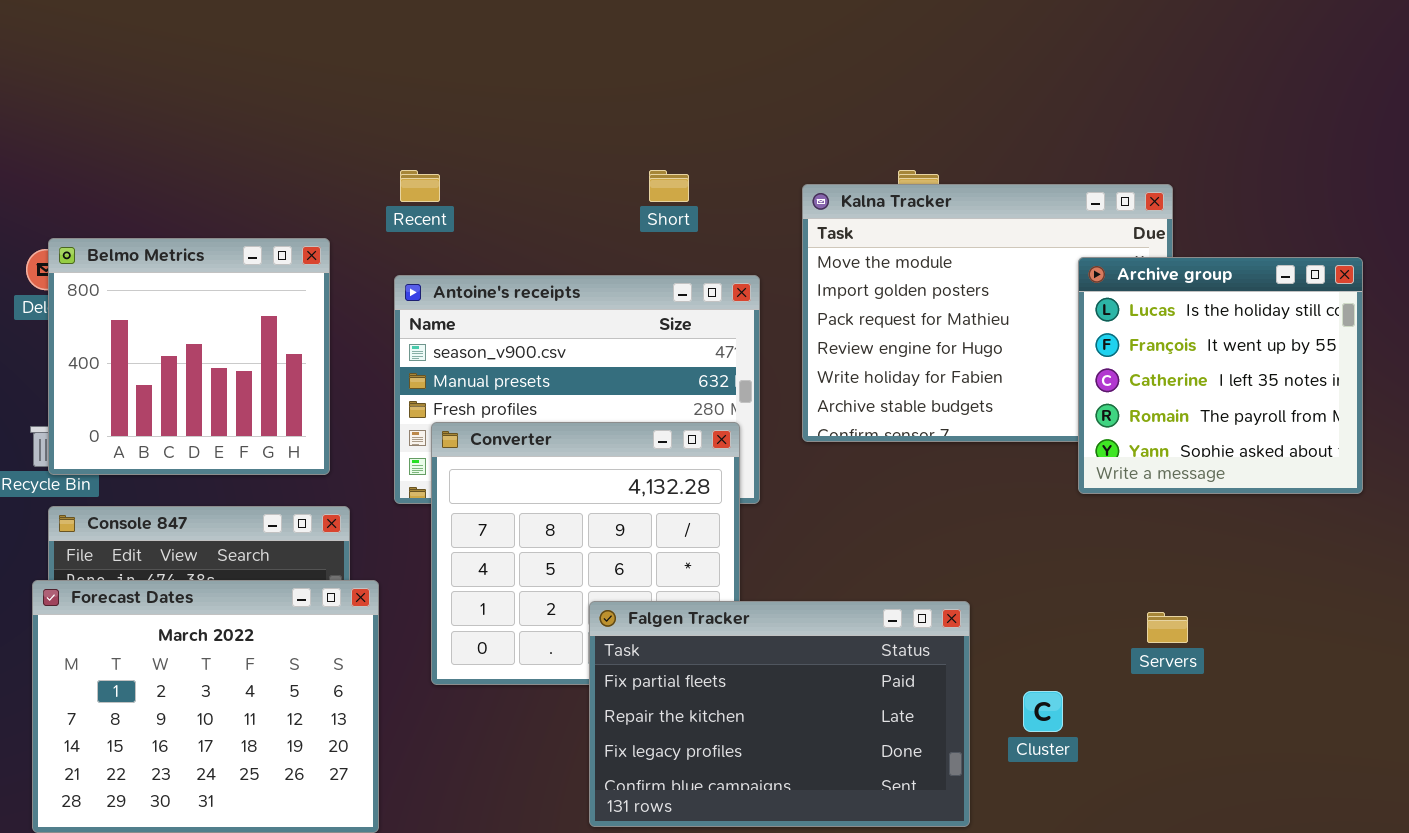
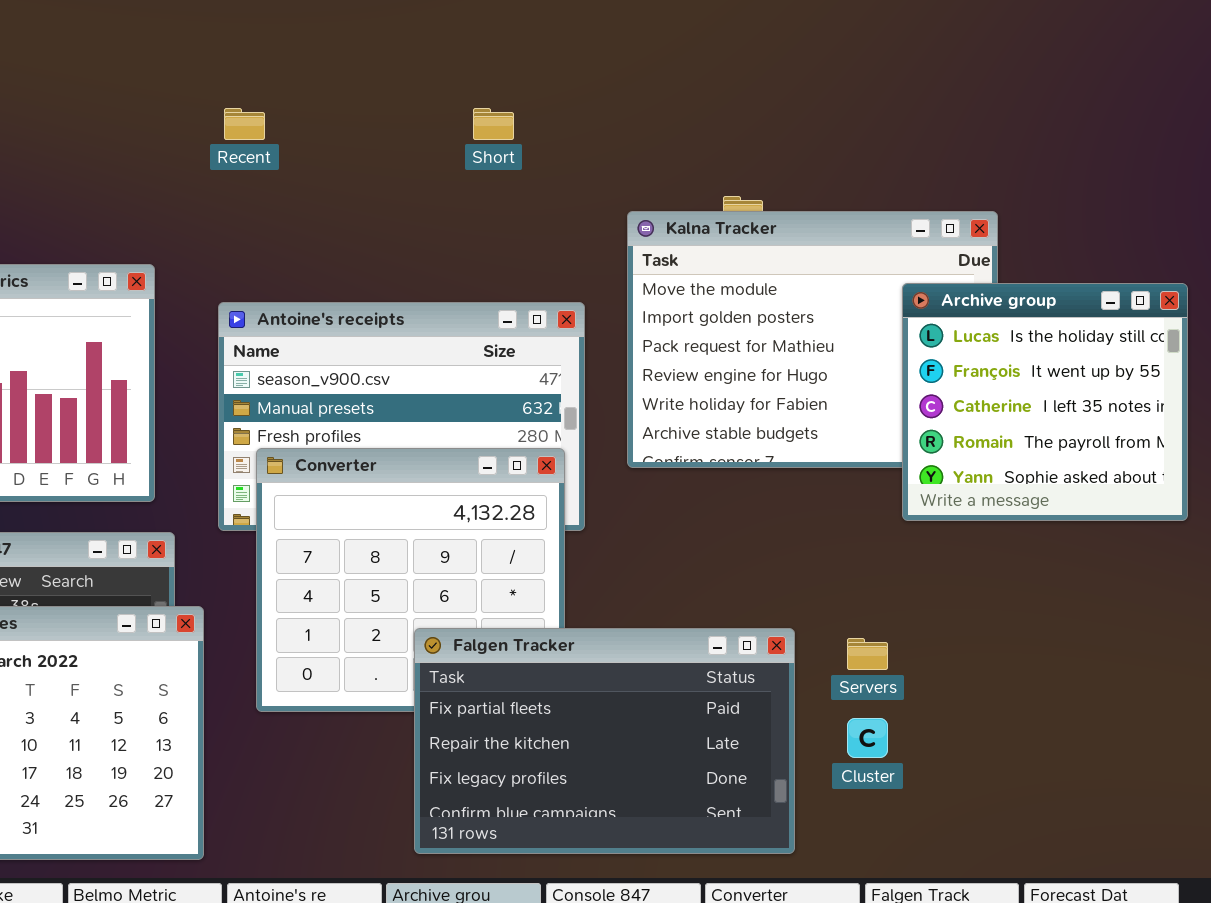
Recent: [400,170,440,202] -> [224,108,265,140], moved
Short: [649,170,689,202] -> [473,108,514,140], moved
Servers: [1147,612,1188,643] -> [847,638,888,670], moved

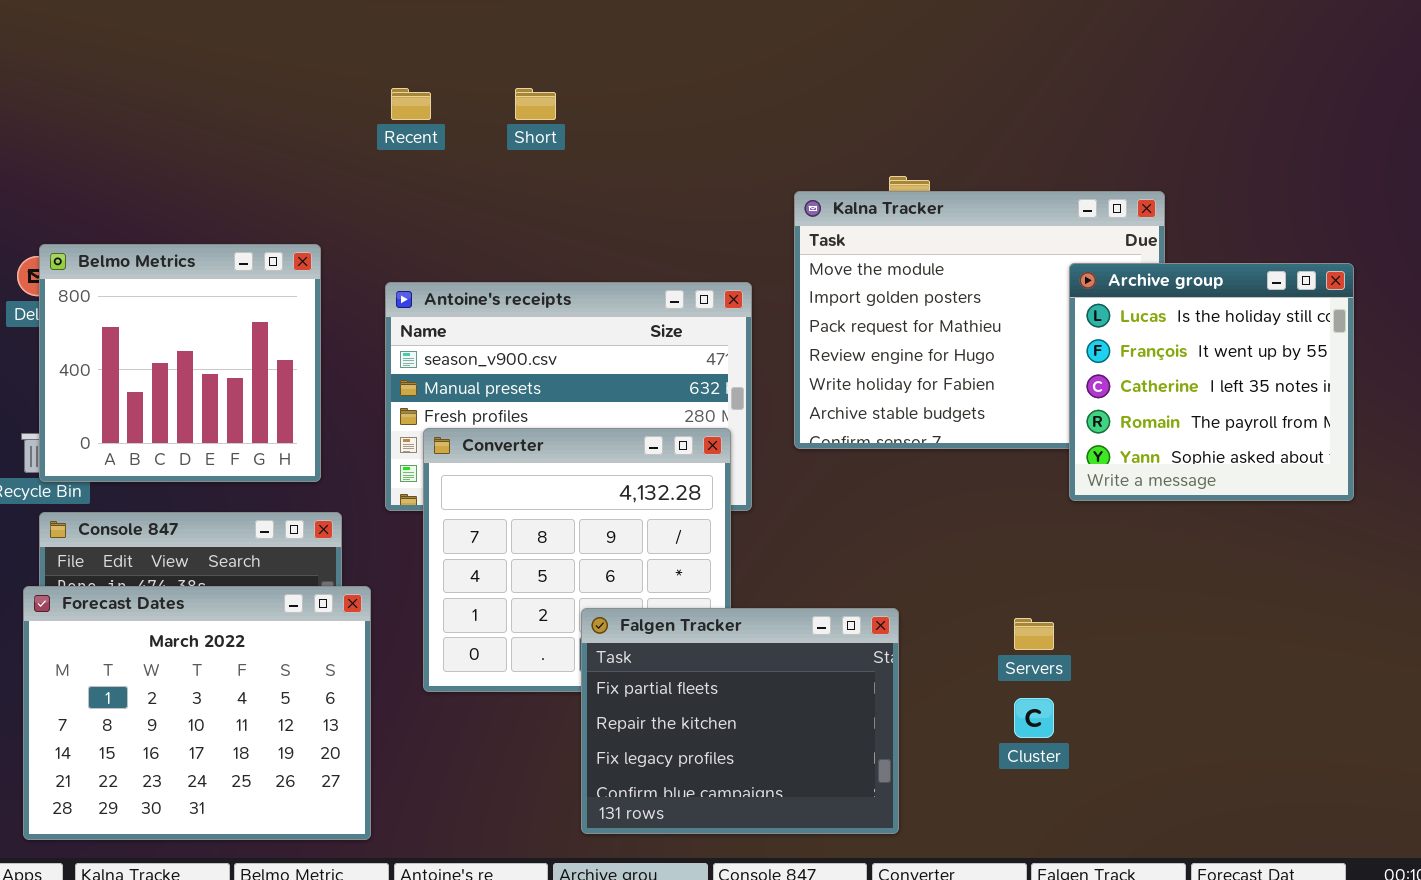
Short: [473,108,514,140] -> [515,88,556,120], moved
Falgen Tracker: [414,628,795,854] -> [581,608,899,834], resized

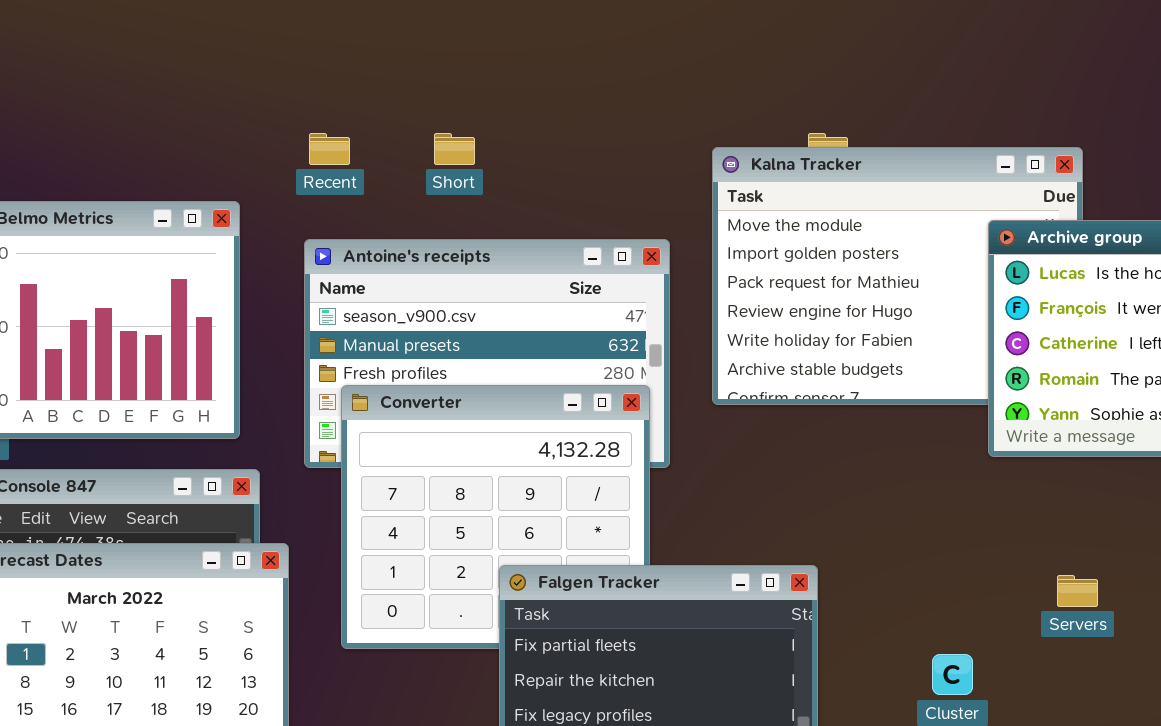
Recent: [391,88,431,120] -> [309,133,350,165], moved
Short: [515,88,556,120] -> [434,133,475,165], moved
Servers: [1014,618,1054,650] -> [1057,575,1098,607], moved

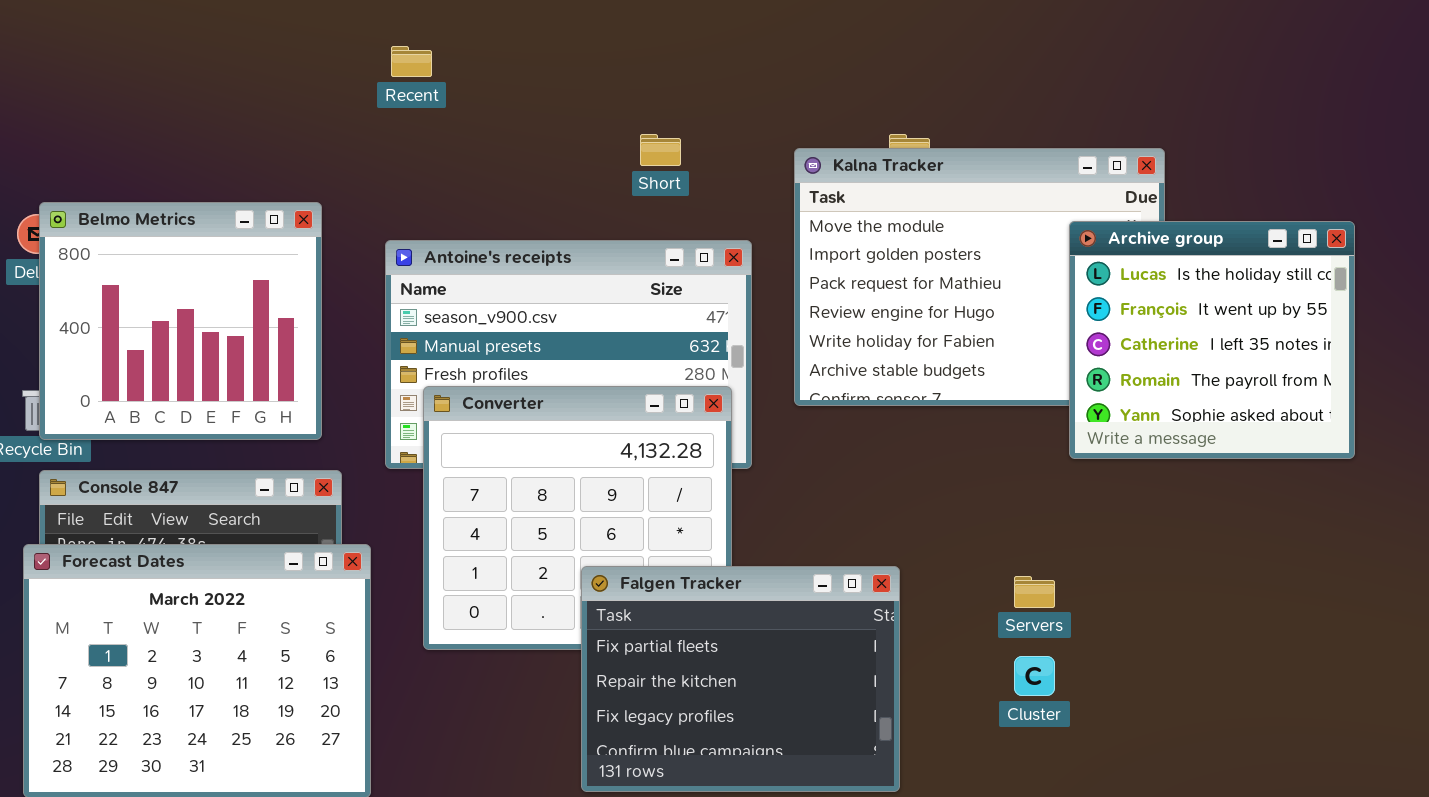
Recent: [309,133,350,165] -> [391,46,432,77], moved
Short: [434,133,475,165] -> [640,134,681,166], moved
Servers: [1057,575,1098,607] -> [1014,576,1055,608], moved

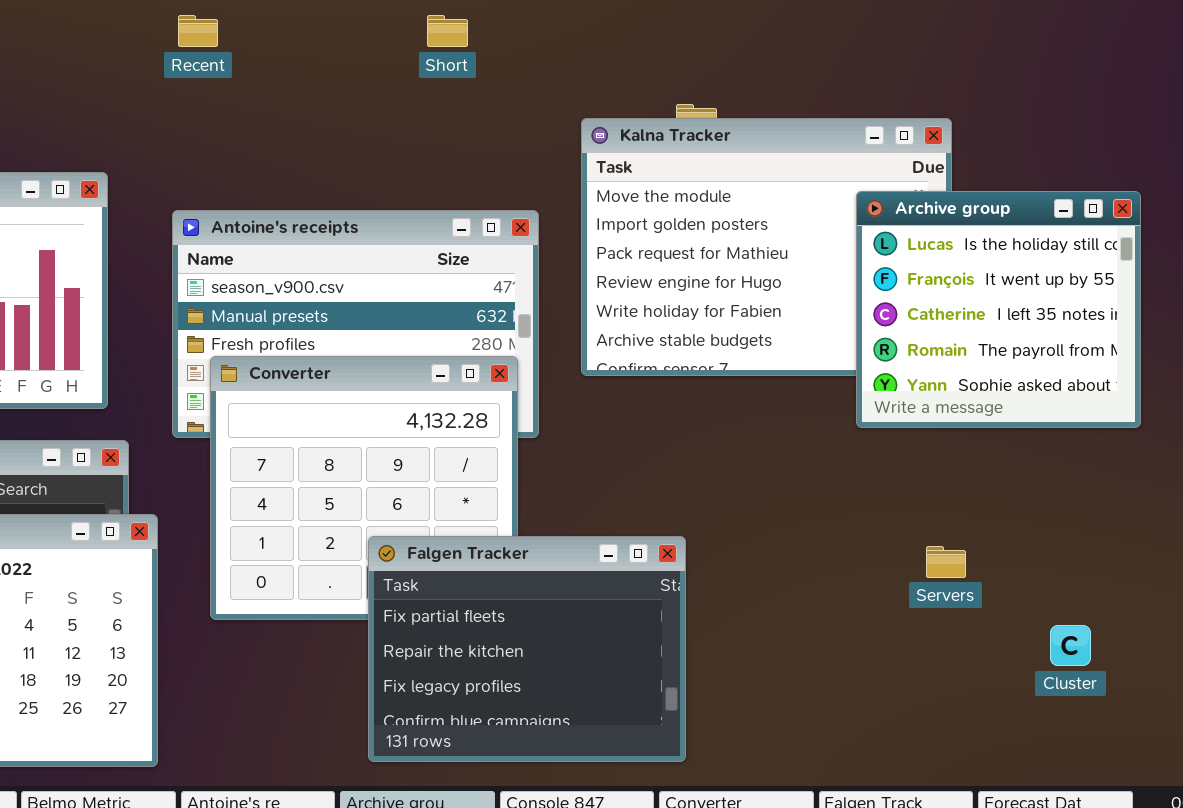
Short: [640,134,681,166] -> [427,15,468,47], moved
Servers: [1014,576,1055,608] -> [926,546,966,578], moved
Cluster: [1014,656,1055,696] -> [1050,625,1091,666], moved

